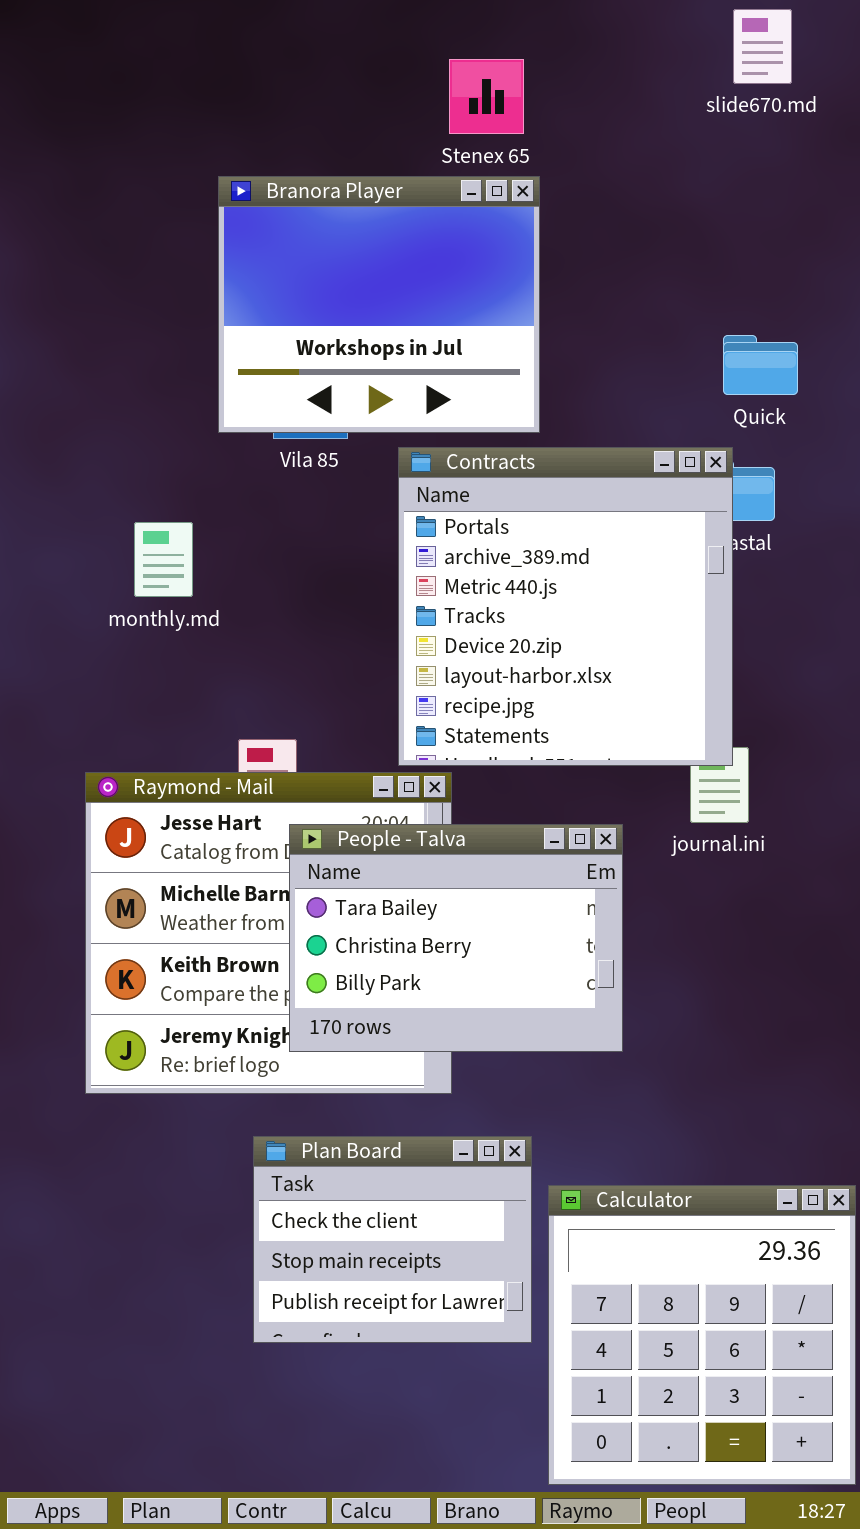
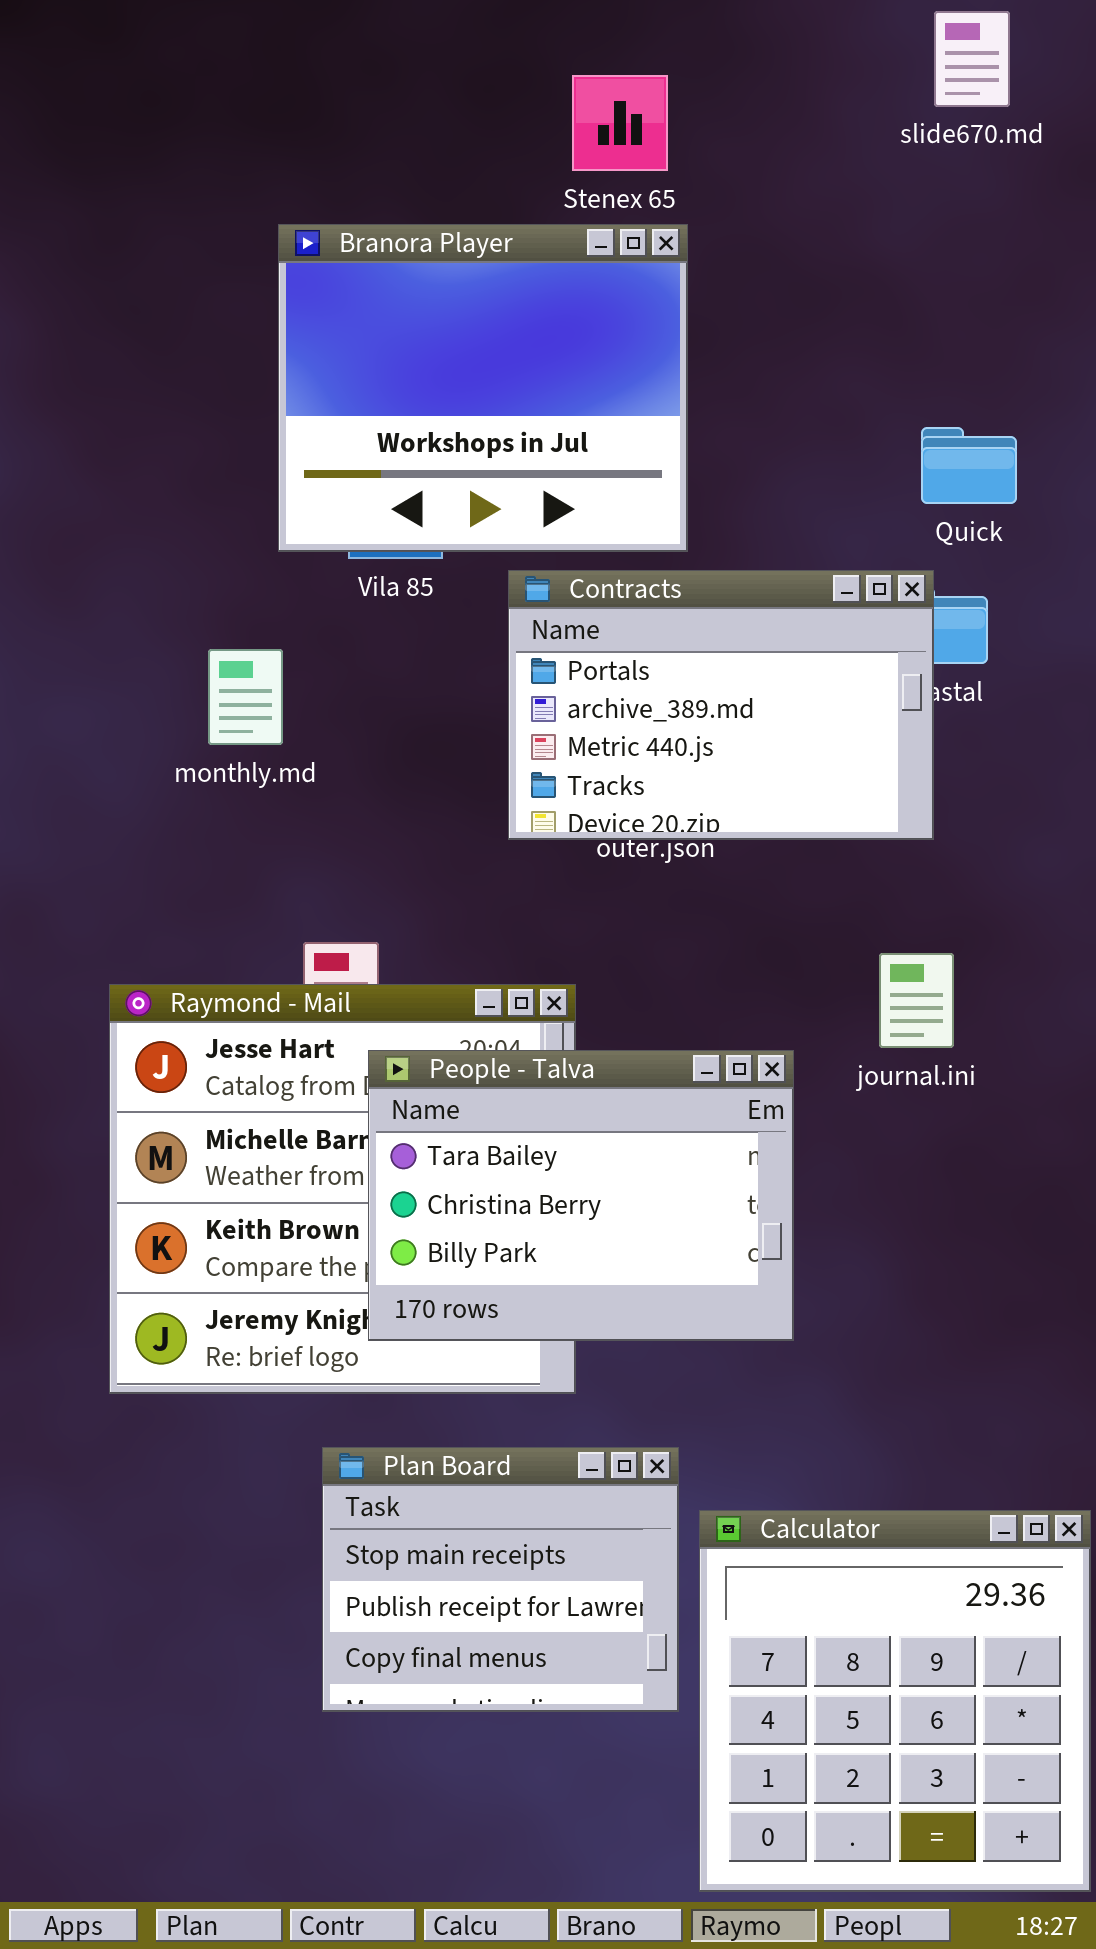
Contracts: [398,447,733,766] -> [508,570,934,840], resized
monthly.md: [134,522,193,597] -> [208,649,283,745], moved
Plan Board: [253,1136,532,1343] -> [322,1447,679,1712], scrolled down 1 row

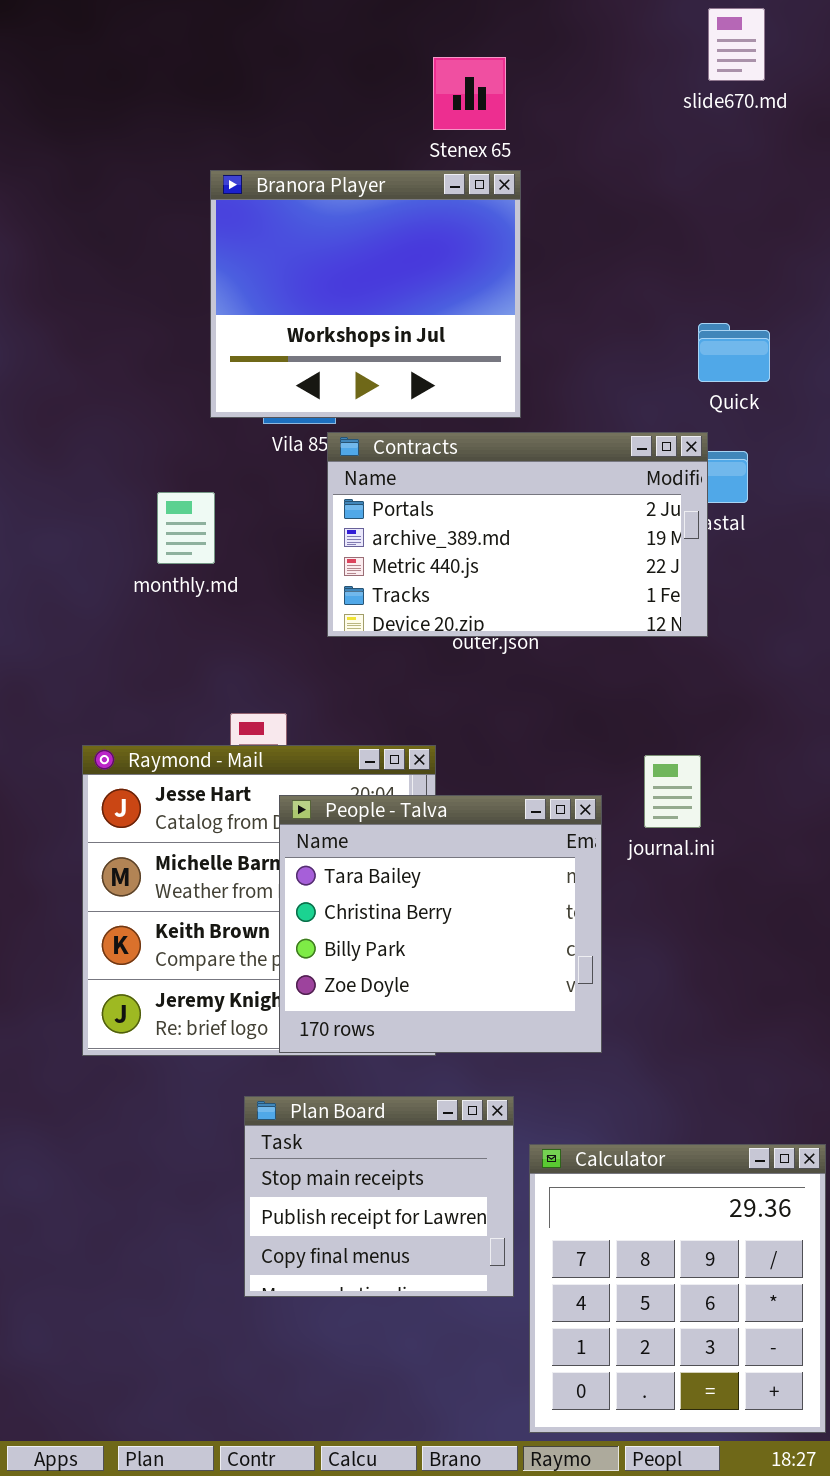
Contracts: [508,570,934,840] -> [327,432,708,637], resized
journal.ini: [879,953,954,1048] -> [644,755,701,828], moved
People - Talva: [368,1050,794,1341] -> [279,795,602,1053], resized

